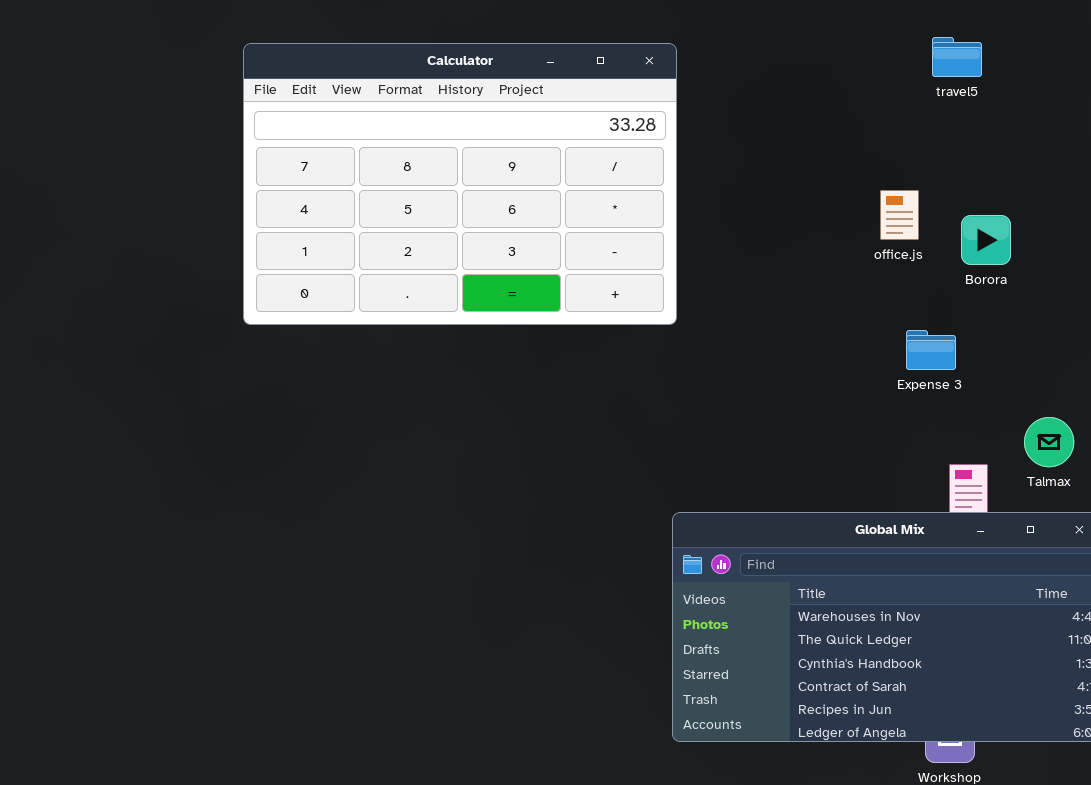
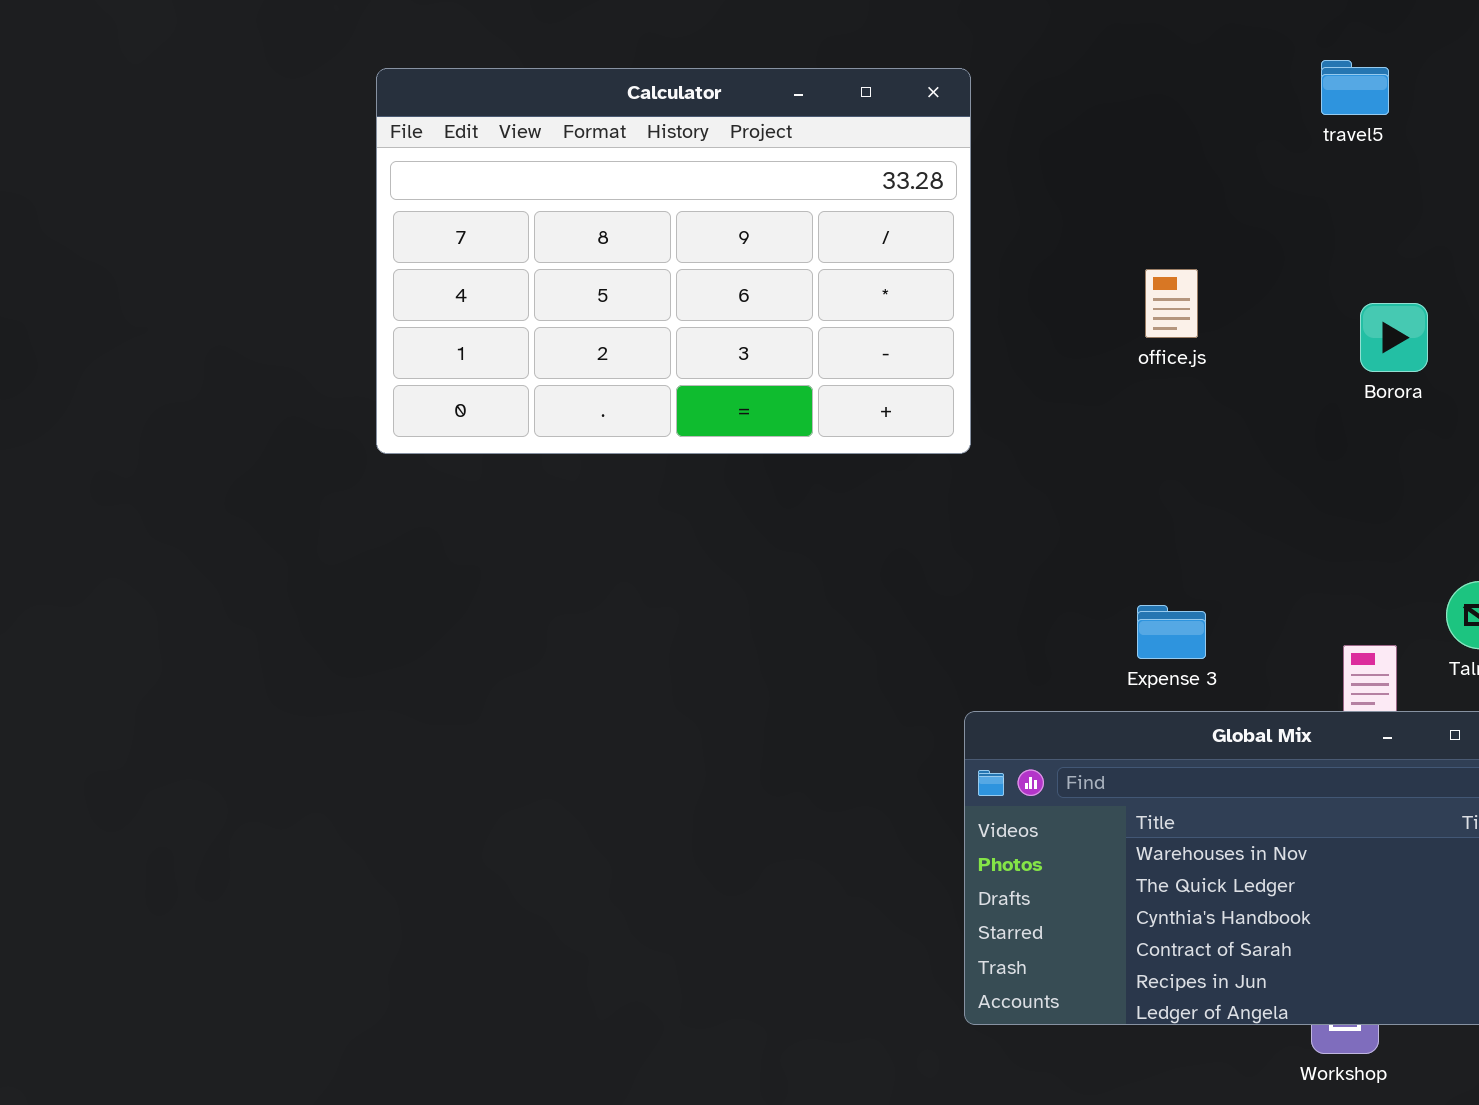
office.js: [880,190,919,240] -> [1145,269,1198,338], moved
Expense 3: [906,330,956,370] -> [1137,605,1206,659], moved

